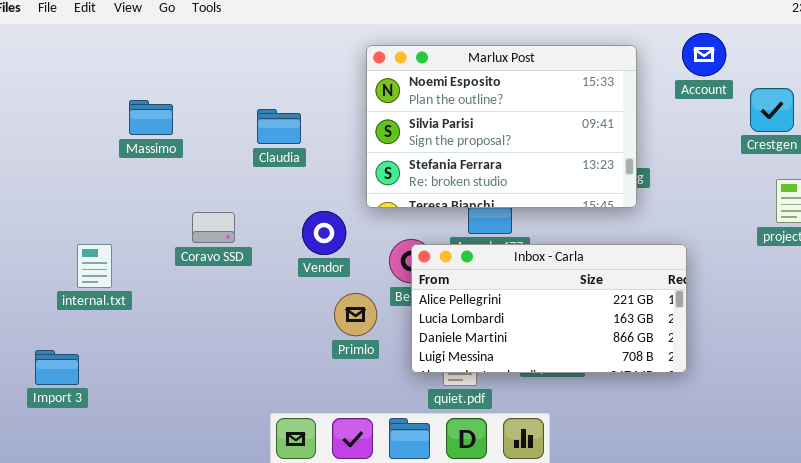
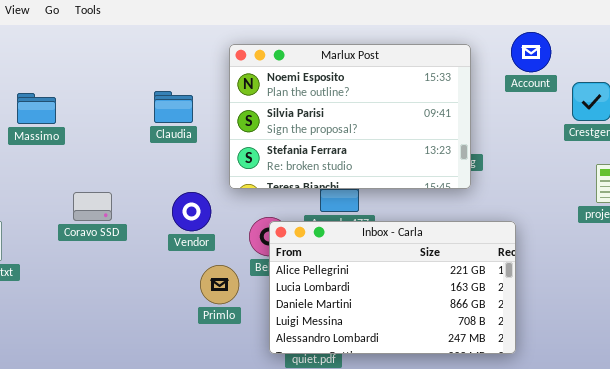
Claudia: [257,109,301,144] -> [154,91,193,123], moved
Inbox - Carla: [411,244,687,373] -> [269,221,516,354], resized

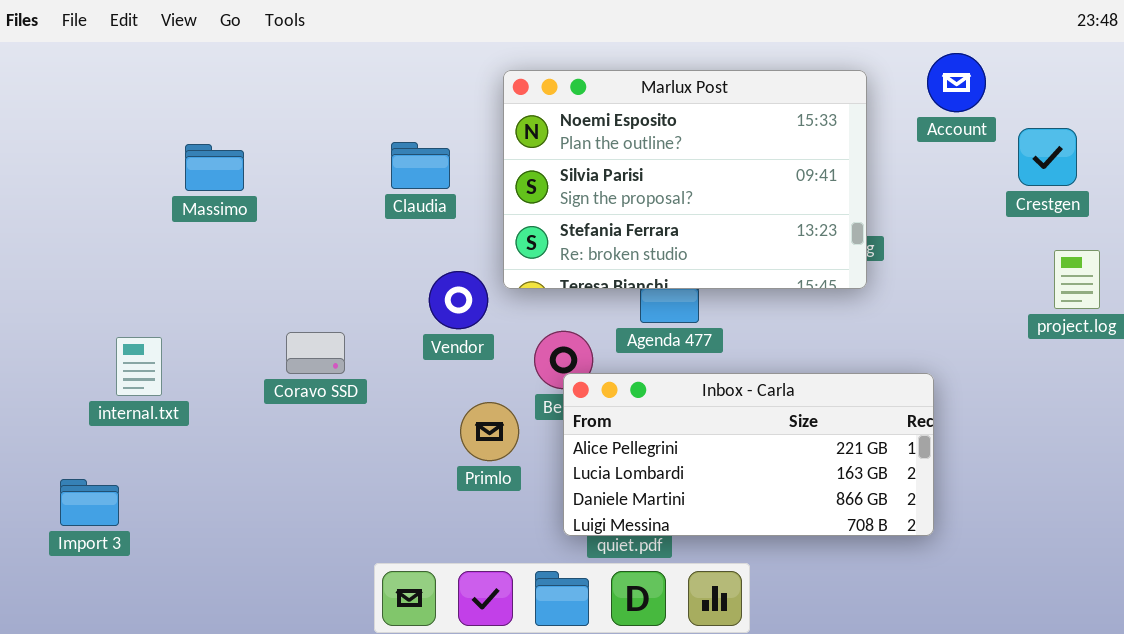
Vendor: [172,192,211,231] -> [429,271,488,329], moved
Coravo SSD: [73,192,112,221] -> [286,332,345,374], moved
Inbox - Carla: [269,221,516,354] -> [563,373,934,536], resized

